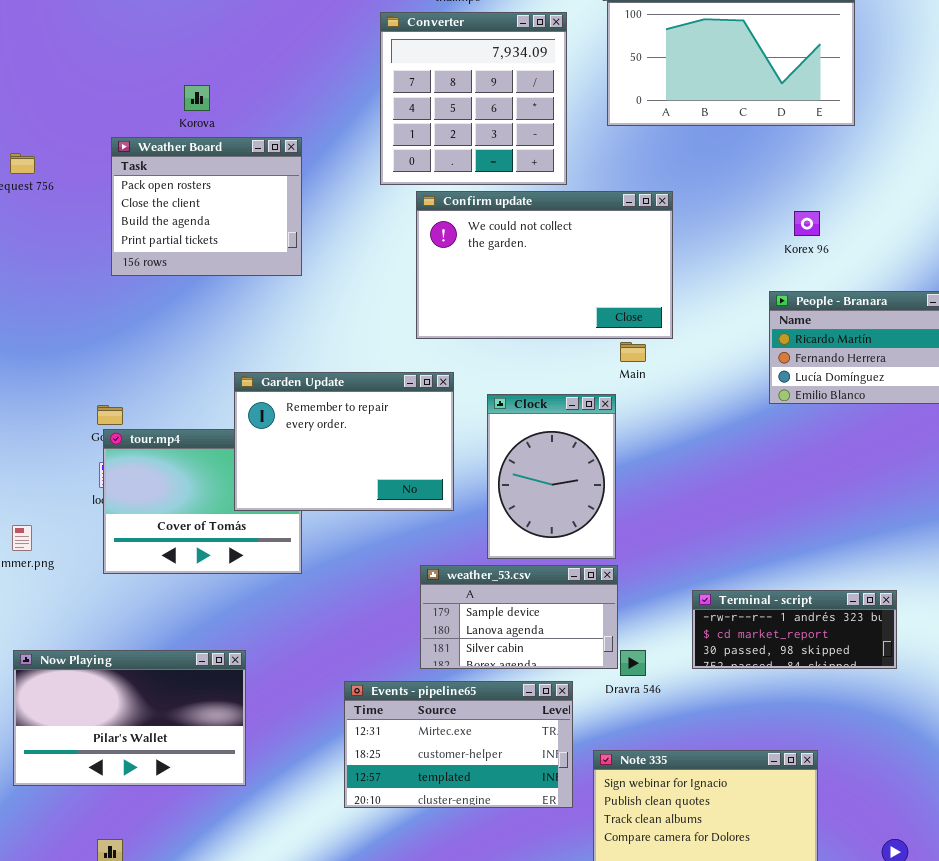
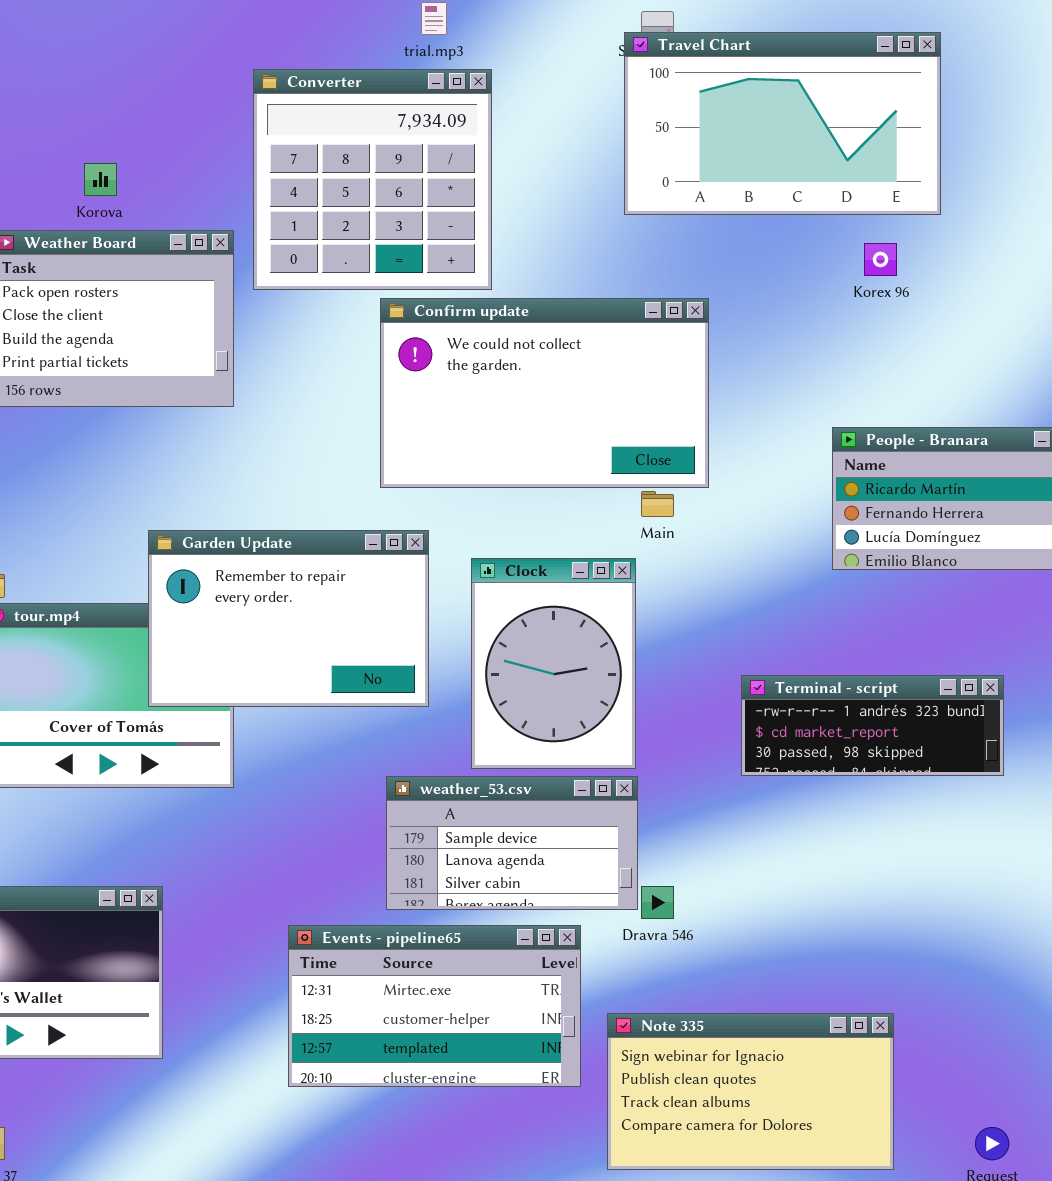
Converter: [380,12,567,185] -> [253,69,492,290], moved
Korex 96: [794,211,820,236] -> [864,243,897,276], moved
Terminal - script: [692,590,897,669] -> [741,675,1004,776], moved

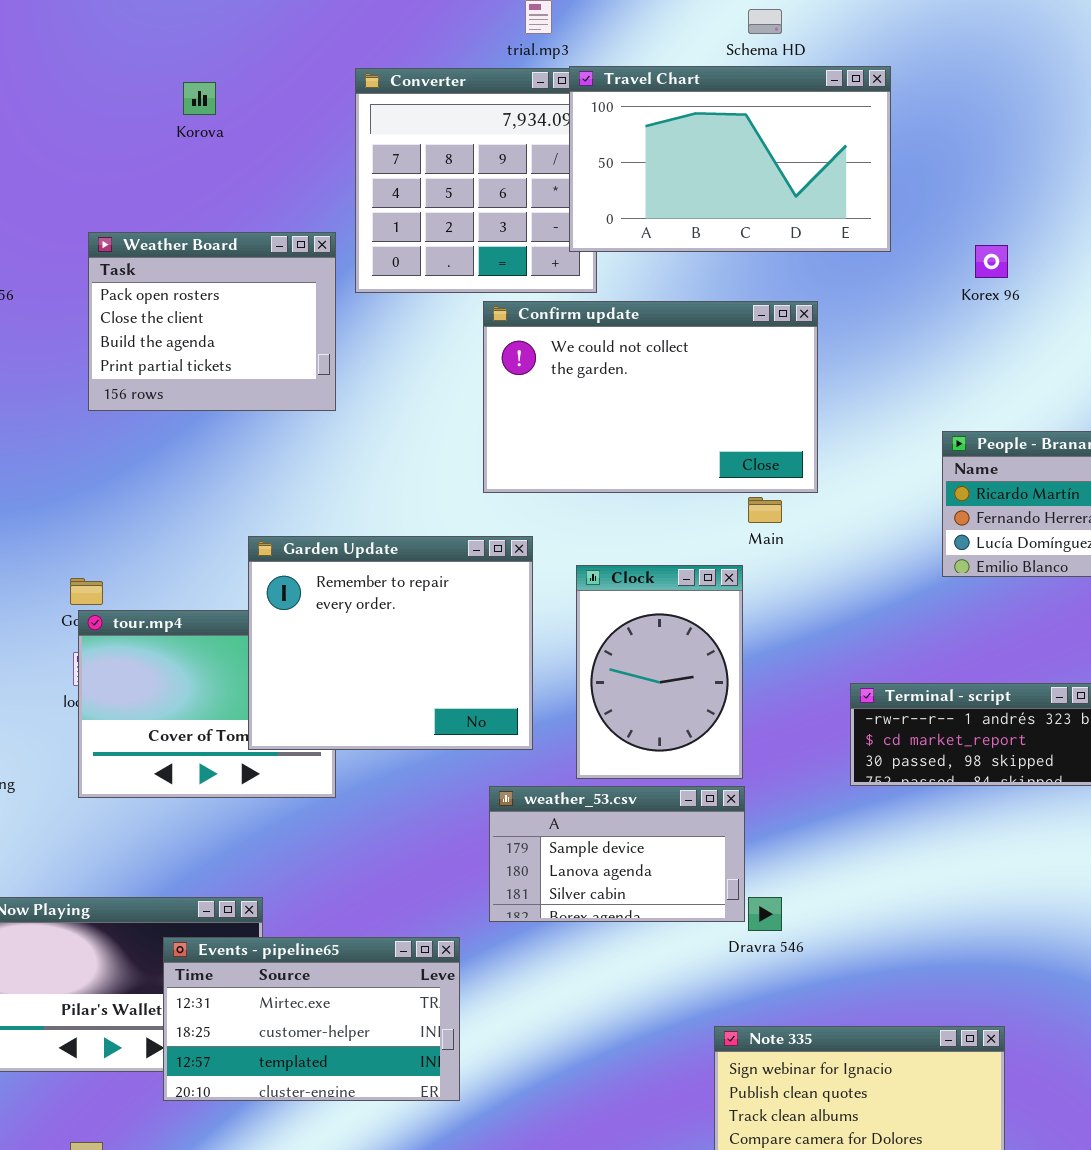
Travel Chart: [624,32,941,215] -> [569,66,891,252], moved
Korova: [84,163,117,196] -> [183,82,216,115], moved
Garden Update: [148,530,429,707] -> [248,536,533,750], resized
Events - pipeline65: [288,925,581,1087] -> [163,937,460,1101], moved

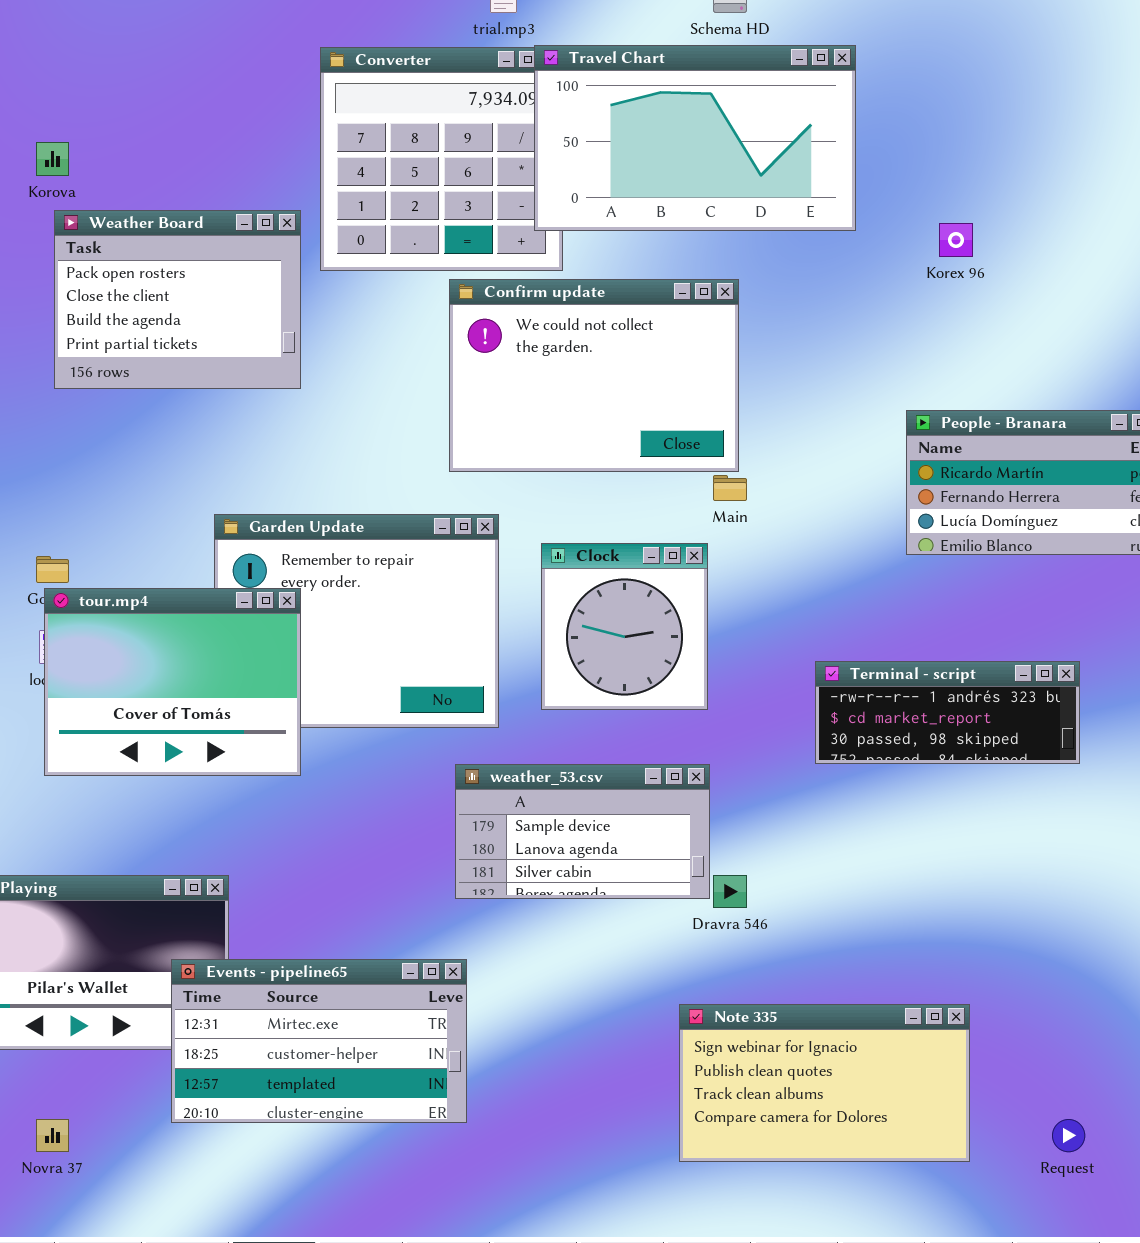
Korova: [183,82,216,115] -> [36,142,69,176], moved
Confirm update: [483,301,818,493] -> [449,279,739,472], resized
Clock: [576,565,743,779] -> [541,543,708,710], resized
tour.mp4: [78,610,336,798] -> [44,588,301,776], raised
Events - pipeline65: [163,937,460,1101] -> [171,959,467,1123], moved

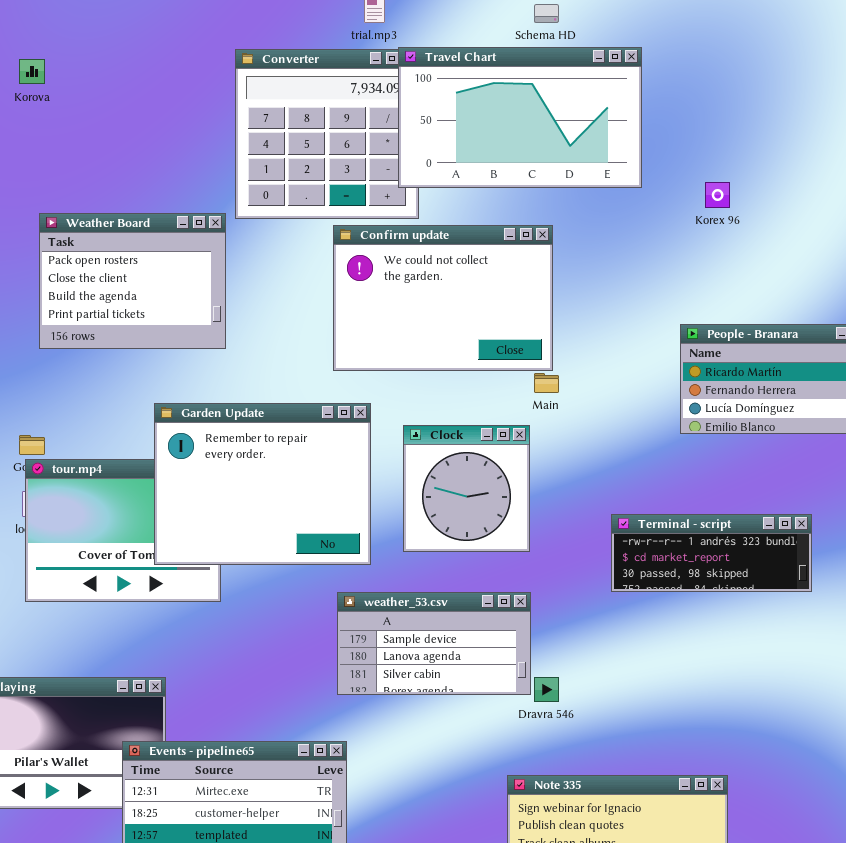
Korova: [36,142,69,176] -> [19,59,45,84], moved
Weather Board: [54,210,301,389] -> [39,213,226,349], moved
Garden Update: [214,514,499,728] -> [154,403,371,565], raised

